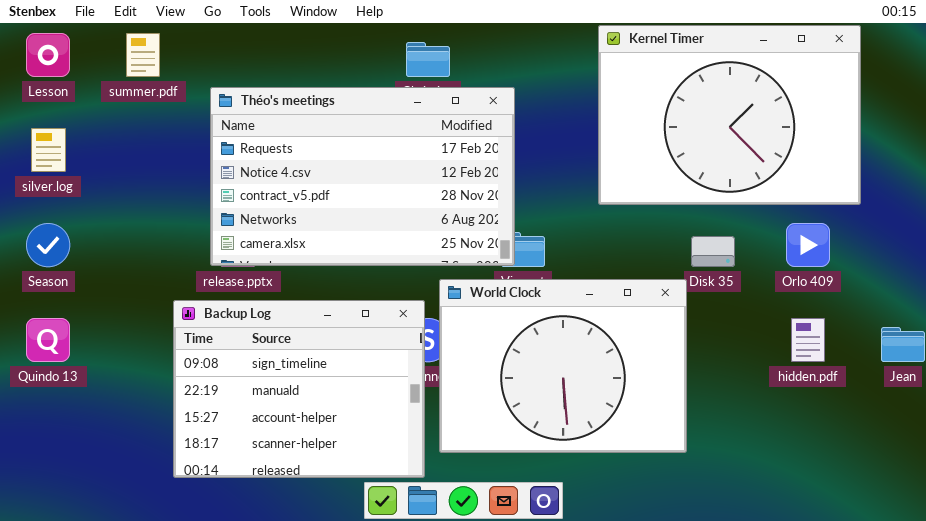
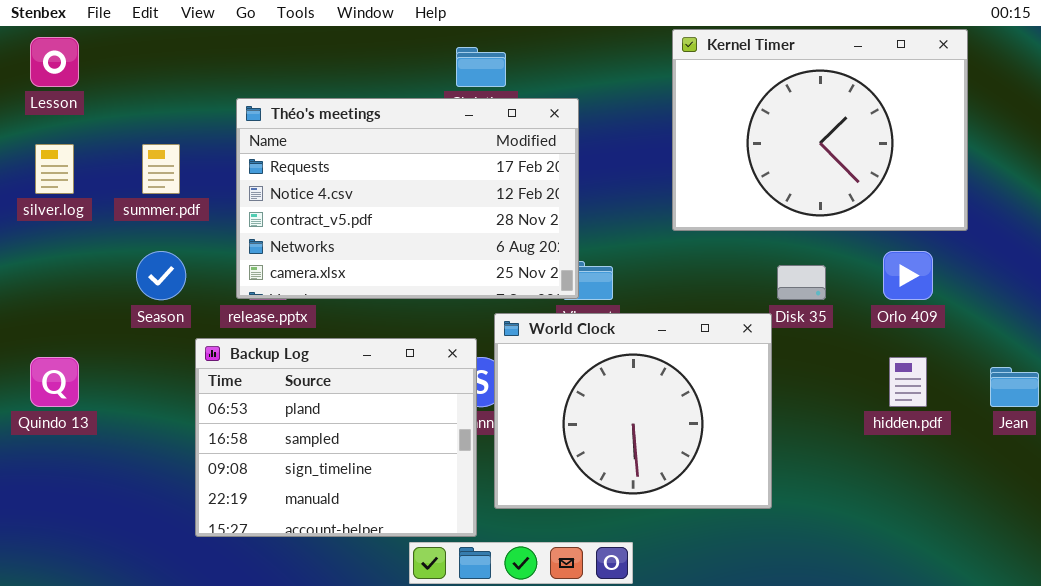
summer.pdf: [126,33,160,77] -> [142,144,180,194], moved
Season: [26,223,70,267] -> [136,251,186,300], moved
Backup Log: [173,300,425,478] -> [195,338,477,537], scrolled up 2 rows

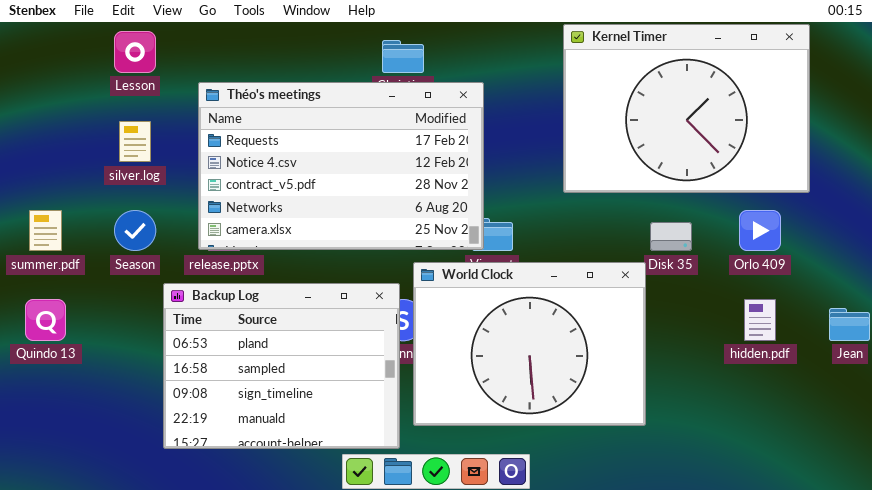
Lesson: [30,37,79,87] -> [114,31,156,73], moved
silver.log: [35,144,74,194] -> [119,121,151,162], moved
summer.pdf: [142,144,180,194] -> [29,210,62,251], moved

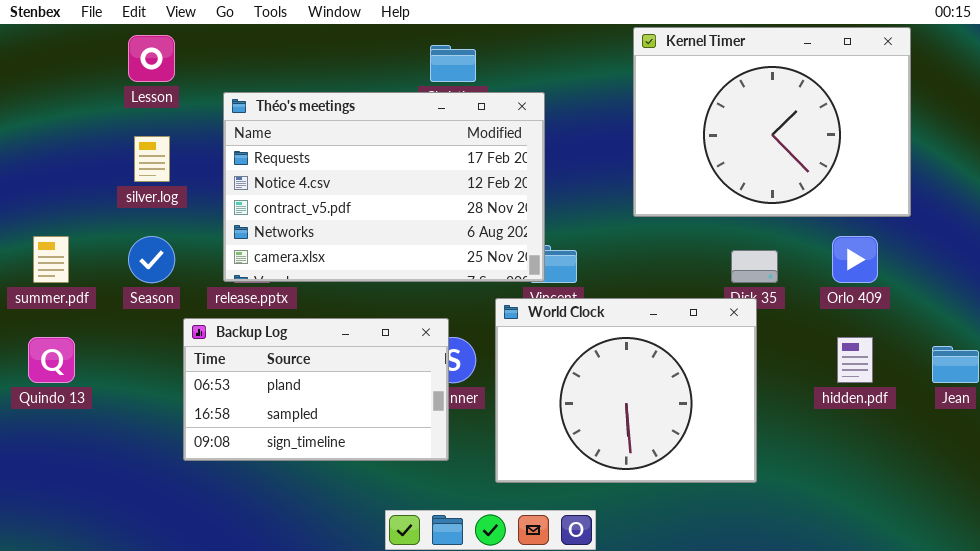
World Clock: [413,262,646,426] -> [495,298,757,483], moved
Backup Log: [163,283,400,449] -> [183,318,449,461], resized

